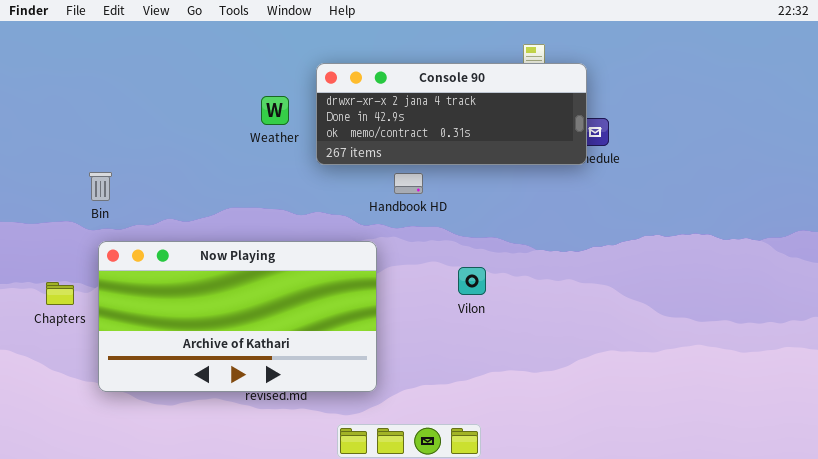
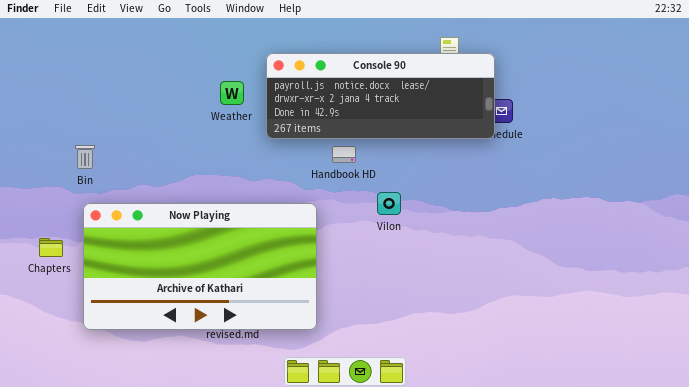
Console 90: [316,63,587,165] -> [266,53,495,139], scrolled up 1 row
Vilon: [458,267,486,295] -> [377,192,401,215], moved

